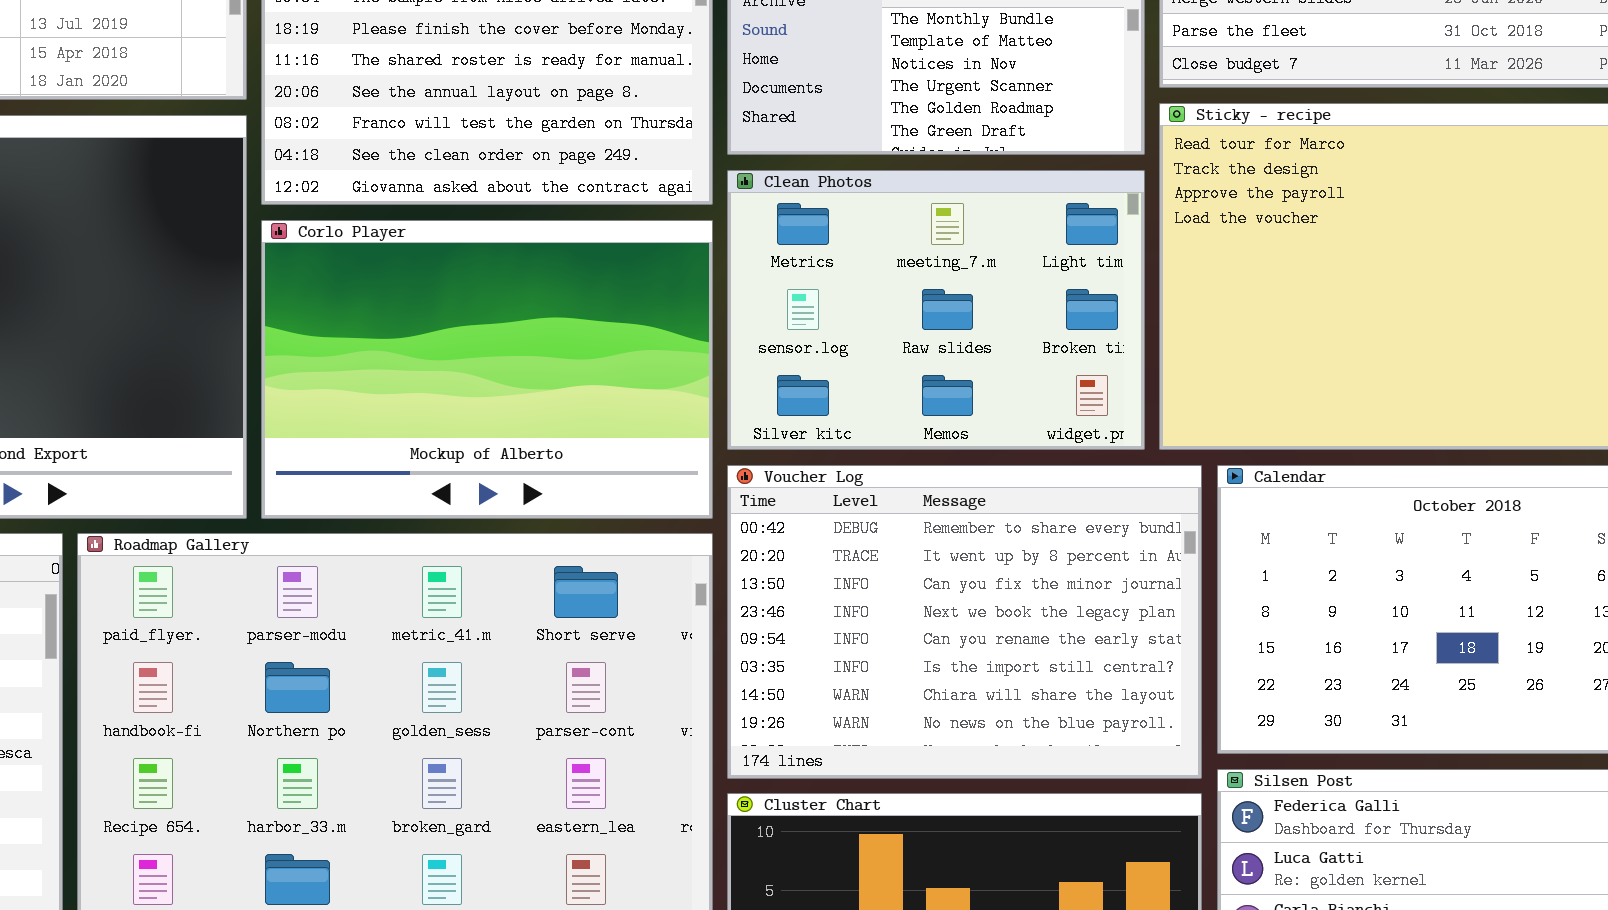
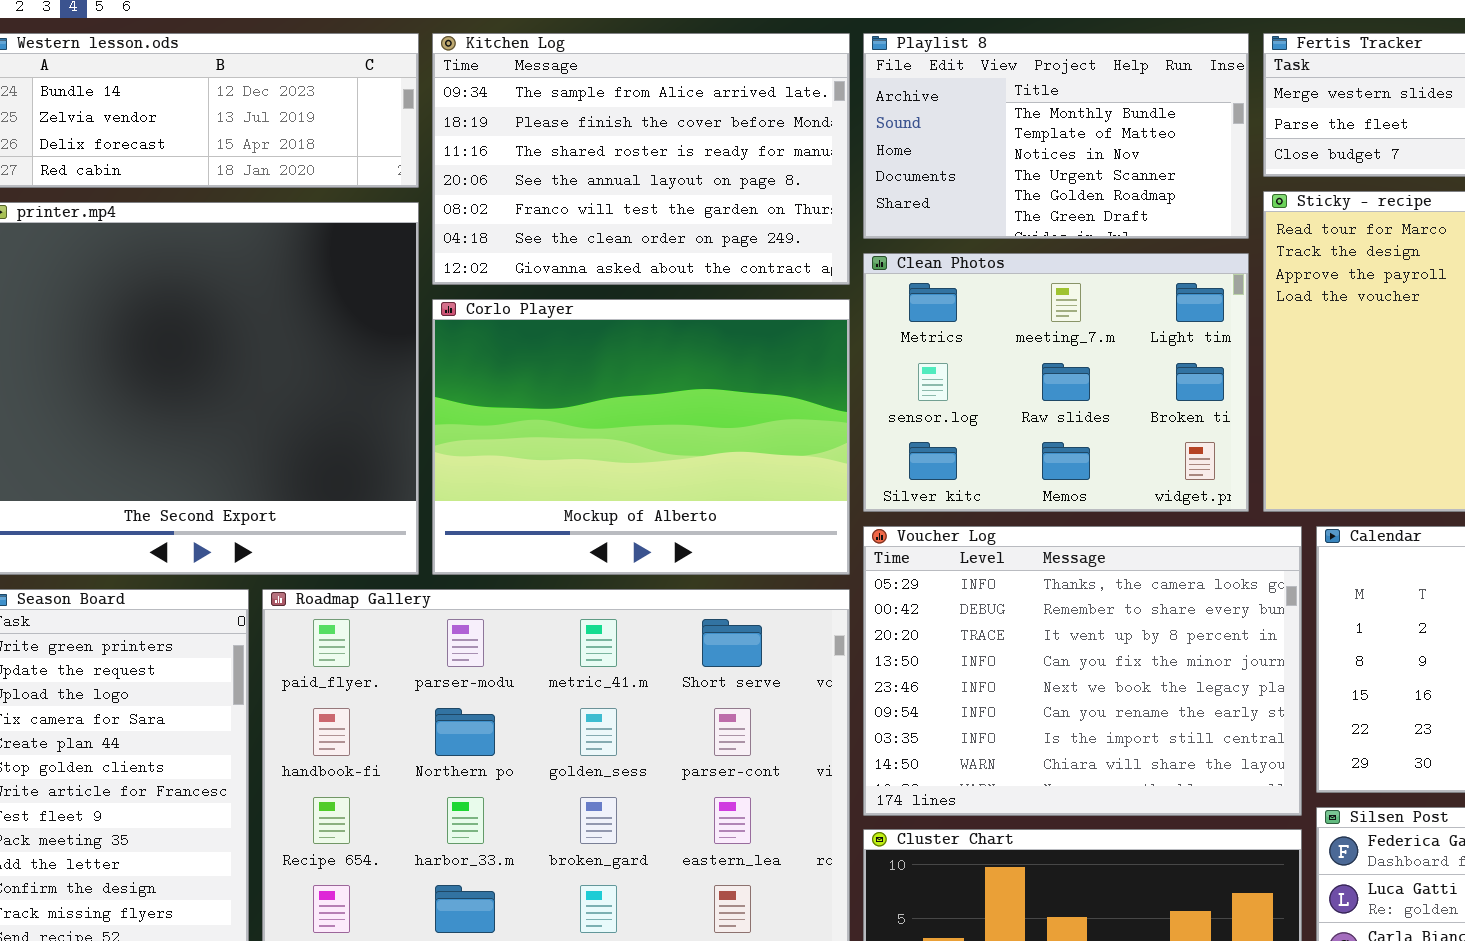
Voucher Log: [727,465,1202,779] -> [863,526,1302,816], scrolled up 1 row

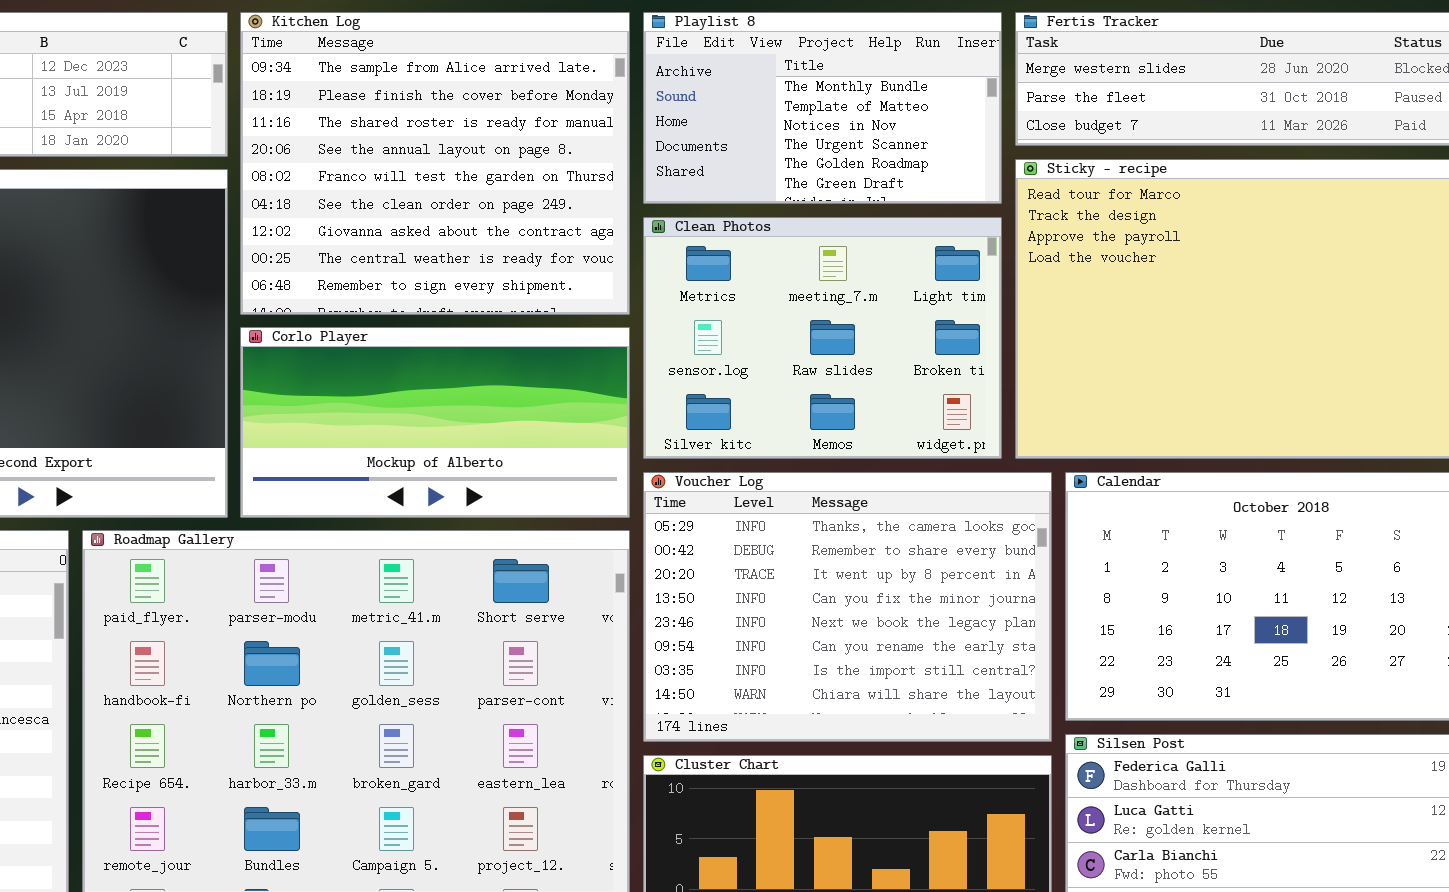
Kitchen Log: [432,33,850,285] -> [240,12,630,315], resized
Corlo Player: [432,299,850,575] -> [240,327,630,518], resized

